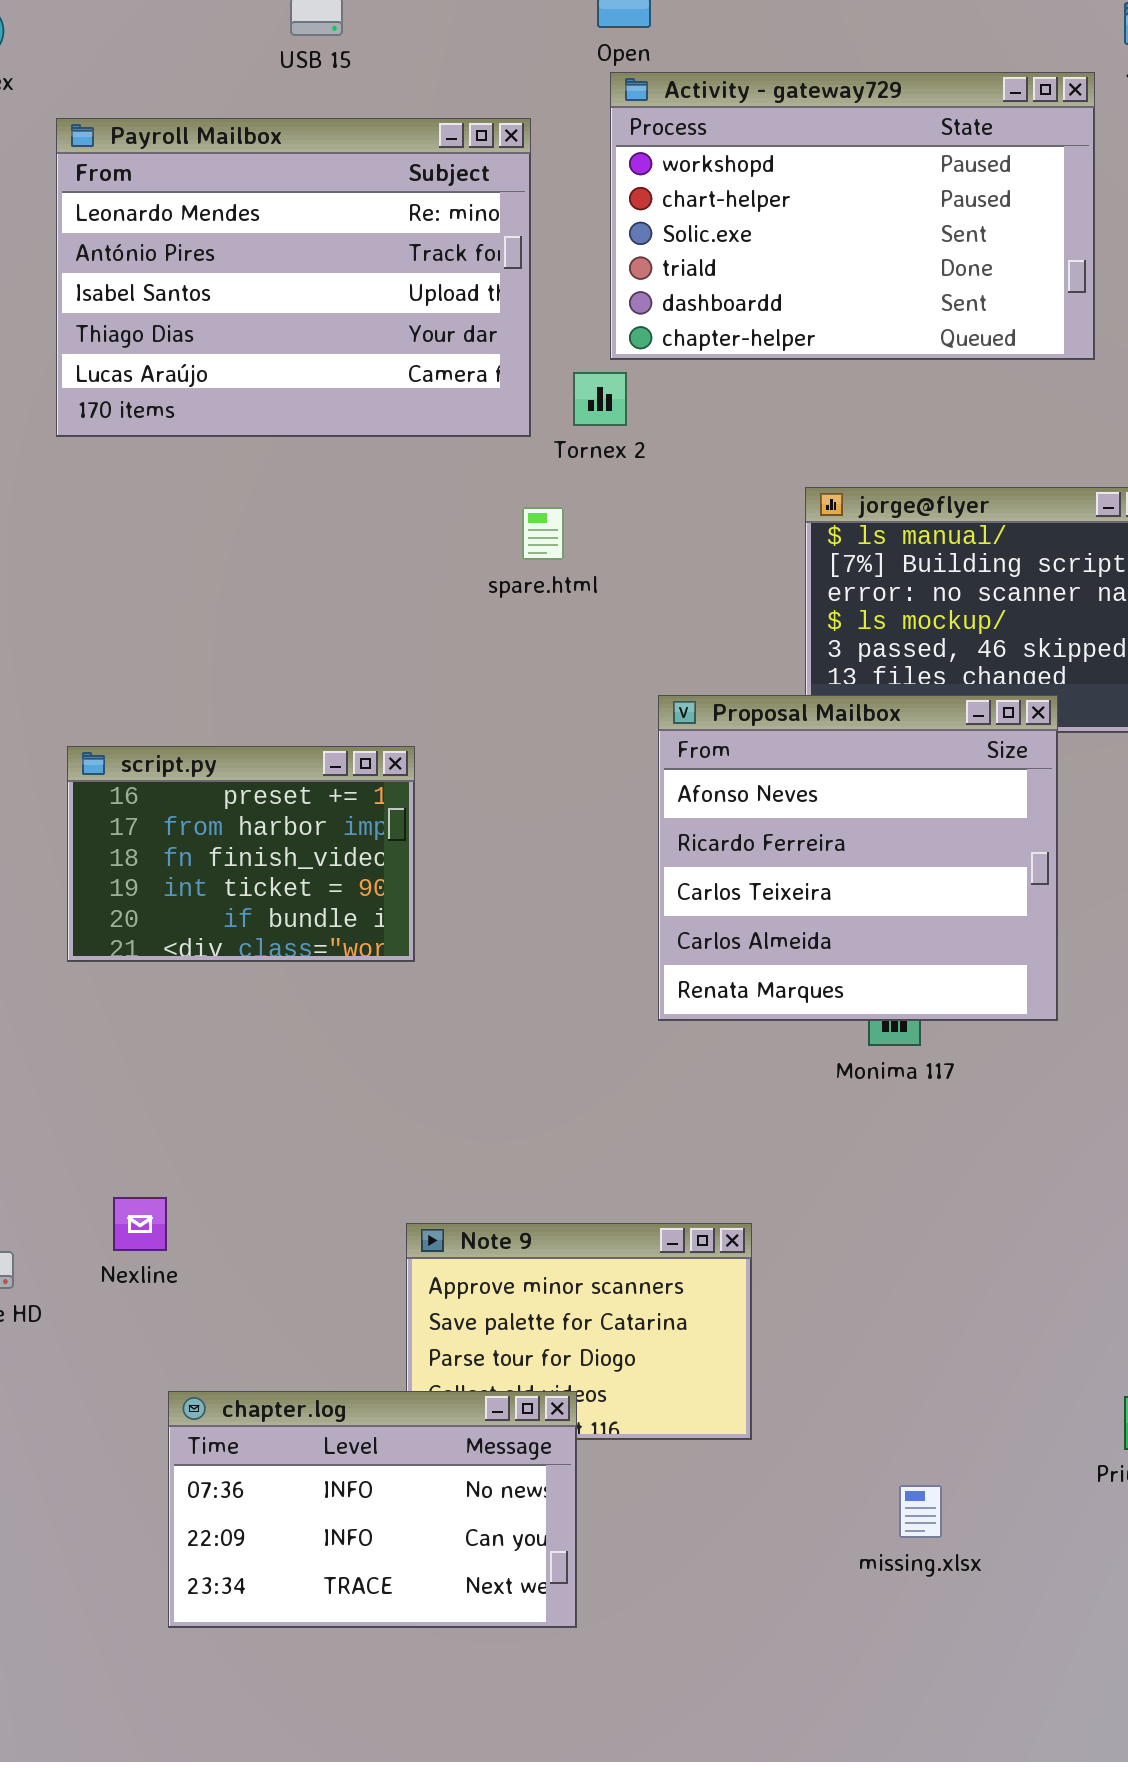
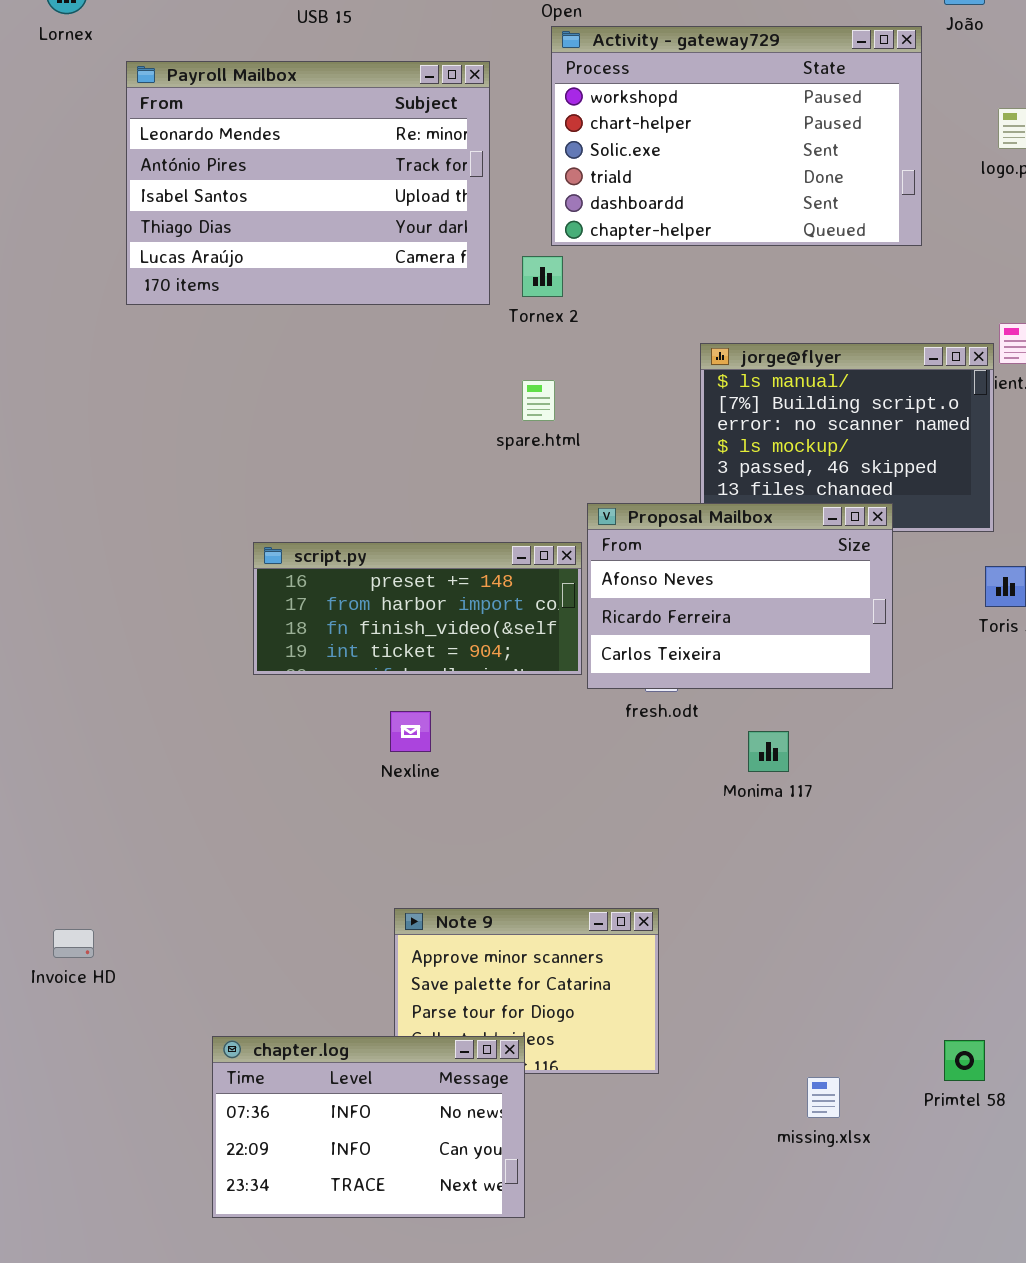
spare.html: [522,507,564,560] -> [522,380,555,421], moved
Proposal Mailbox: [658,695,1058,1021] -> [587,503,893,689], resized
script.py: [67,746,415,962] -> [253,542,582,675], moved, resized
Nexline: [113,1197,167,1251] -> [390,711,431,752], moved
missing.xlsx: [899,1485,942,1538] -> [807,1077,840,1118], moved

